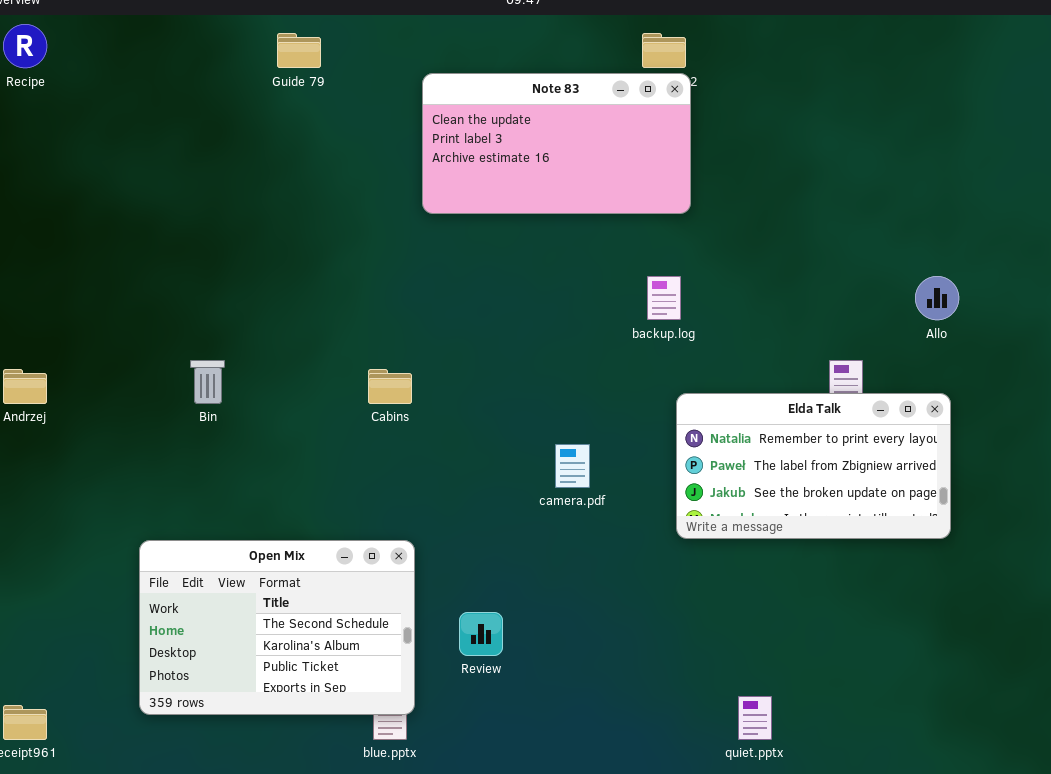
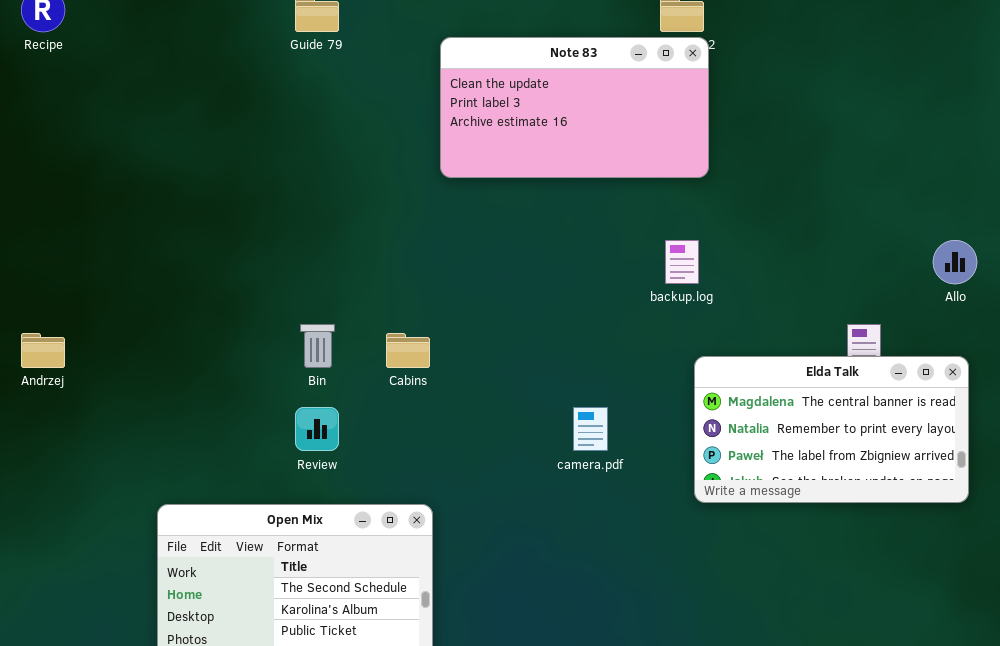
Bin: [190,360,225,404] -> [300,324,335,368], moved
Elda Talk: [676,393,951,539] -> [694,356,969,503], scrolled up 1 row
Review: [459,612,503,656] -> [295,407,339,451], moved

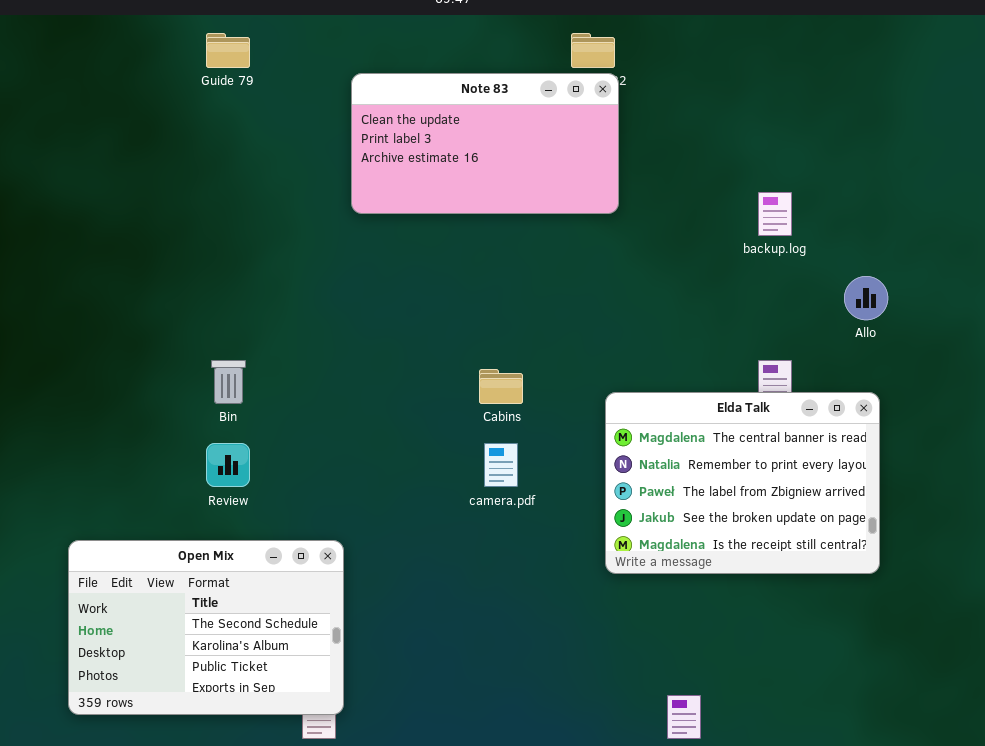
backup.log: [665,240,699,284] -> [758,192,792,236], moved
Cabins: [386,333,430,368] -> [479,369,523,404], moved
Elda Talk: [694,356,969,503] -> [605,392,880,574], resized

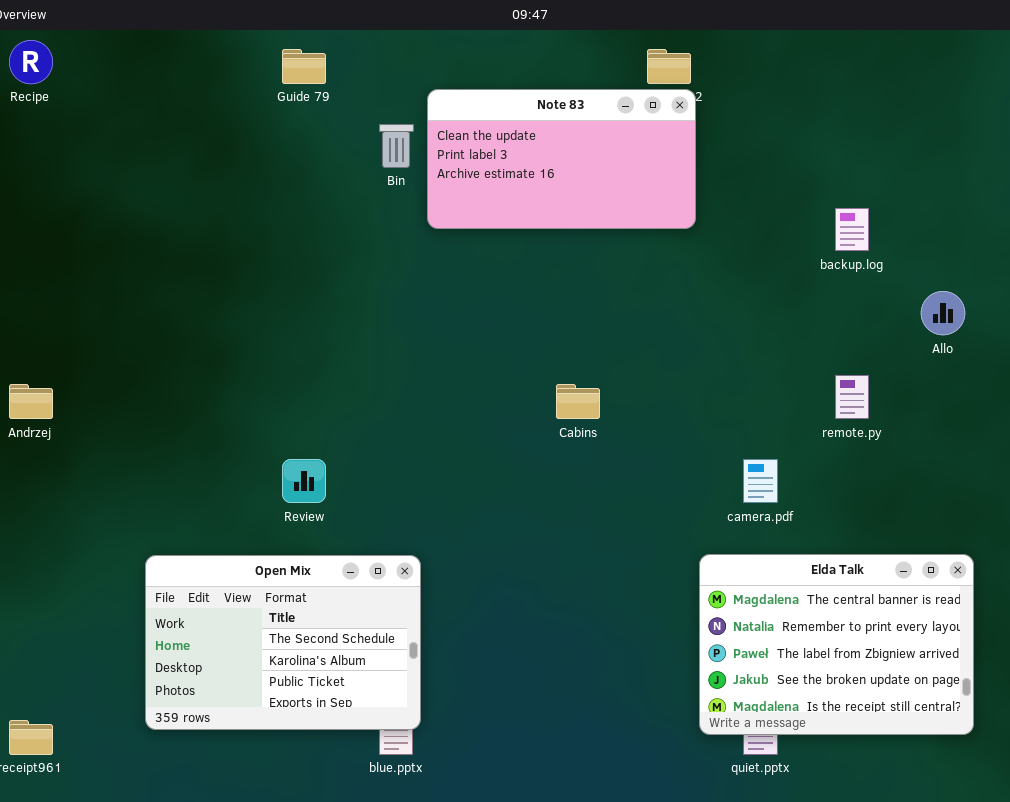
Bin: [211,360,246,404] -> [379,124,414,168], moved
Elda Talk: [605,392,880,574] -> [699,554,974,735], moved
camera.pdf: [484,443,518,487] -> [743,459,778,503], moved

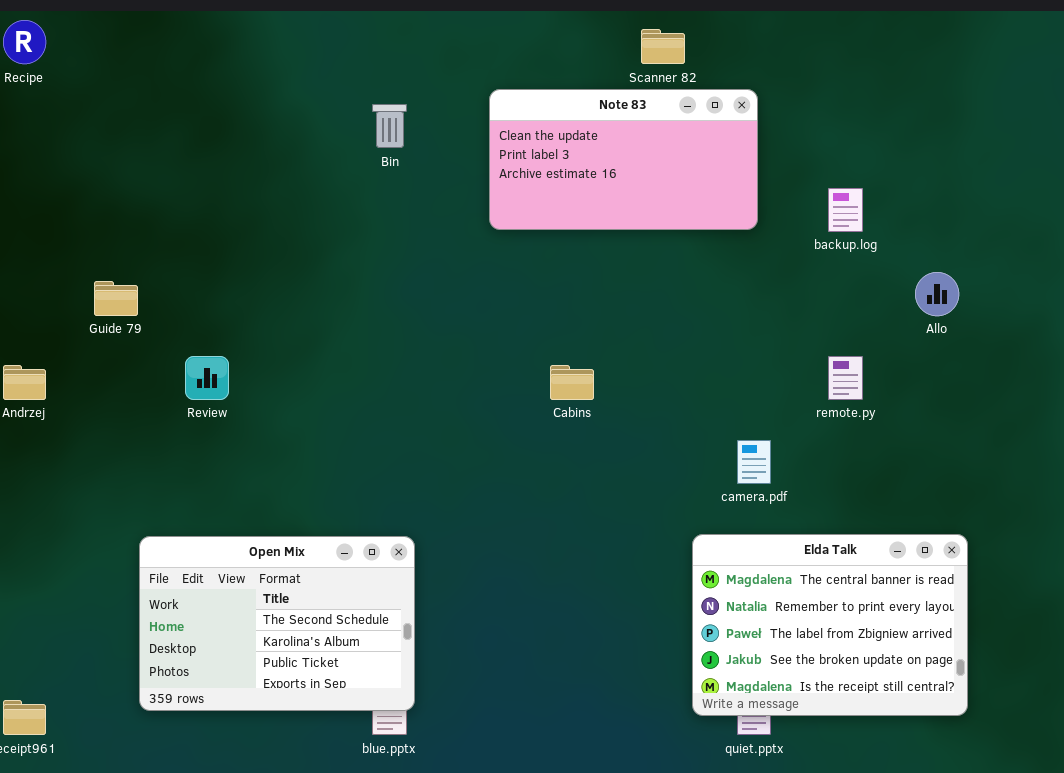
Guide 79: [282,49,326,84] -> [94,281,138,316], moved
Note 83: [427,89,696,229] -> [489,89,758,230], moved
Review: [282,459,326,503] -> [185,356,229,400], moved

